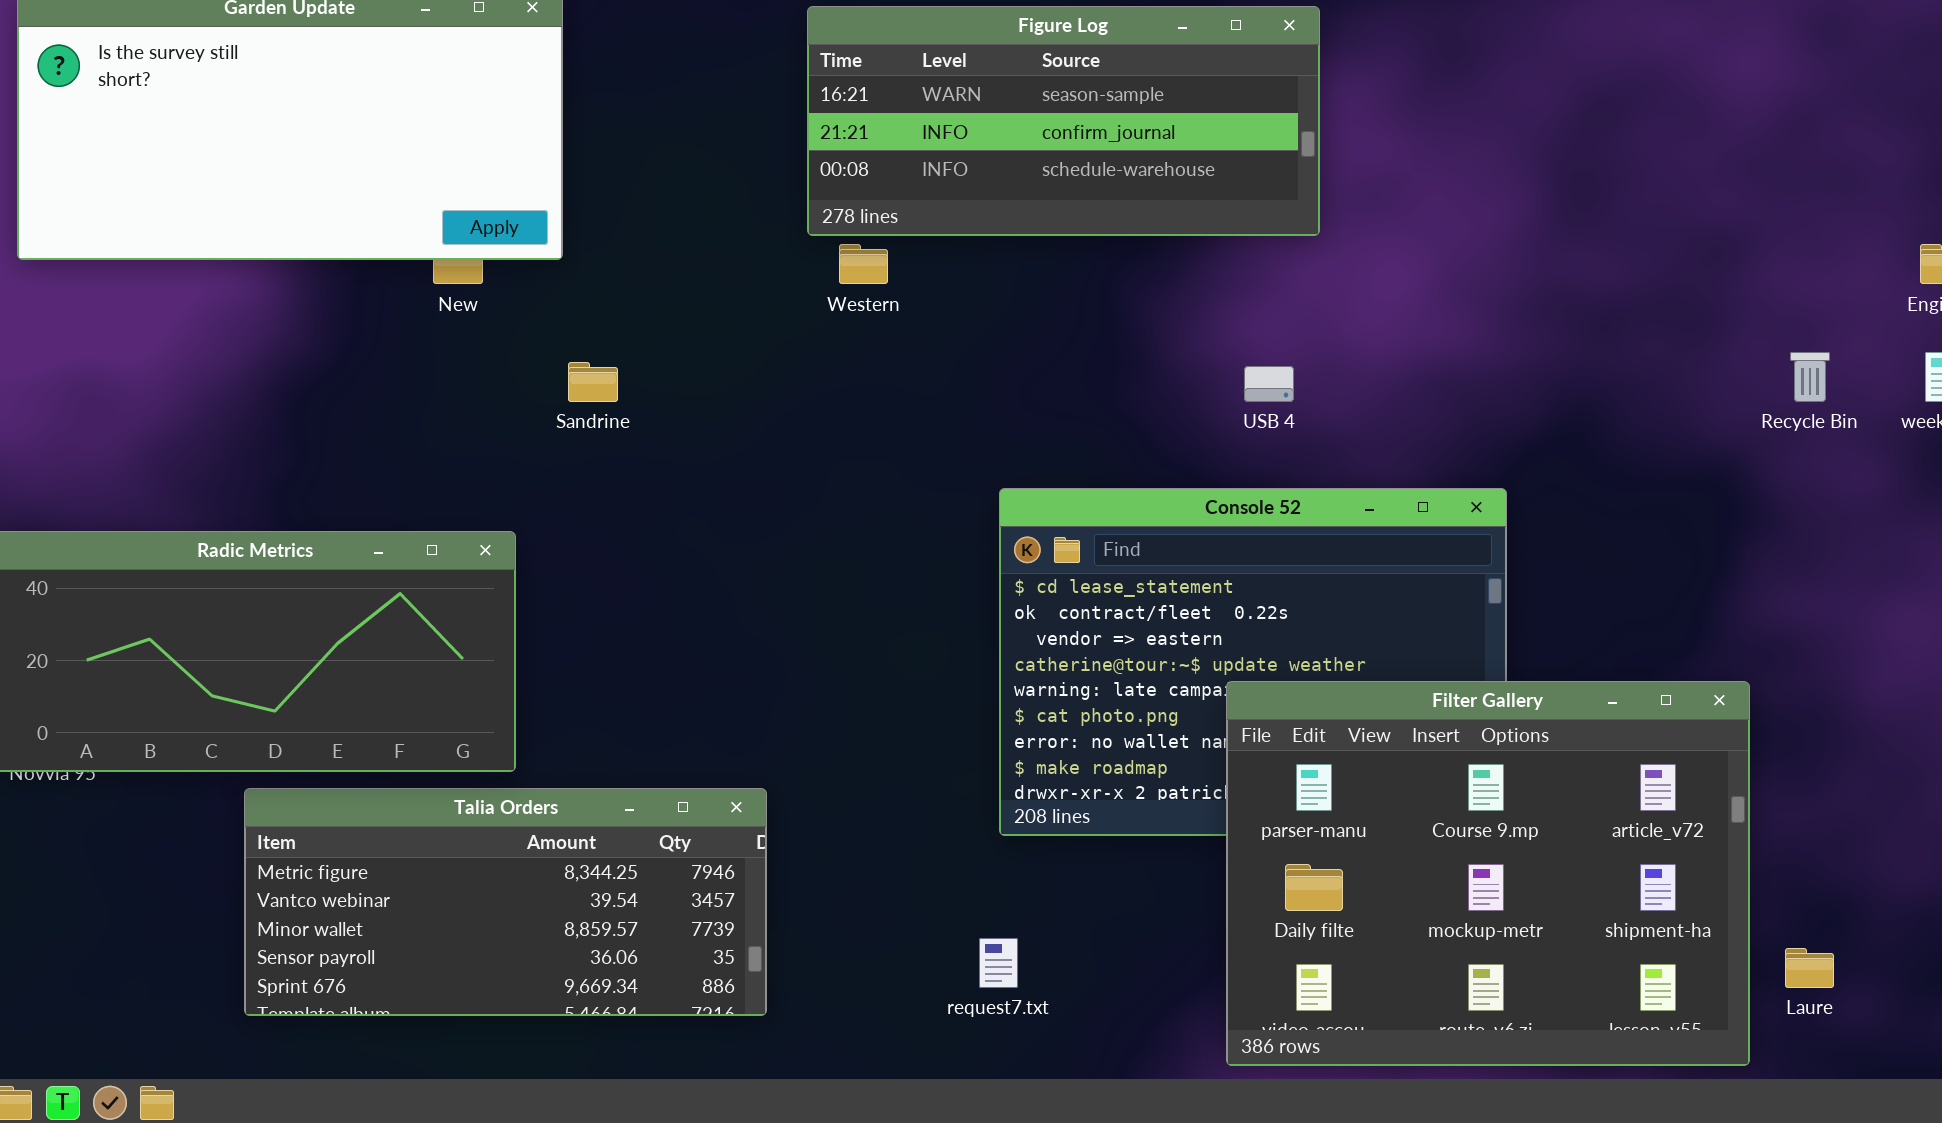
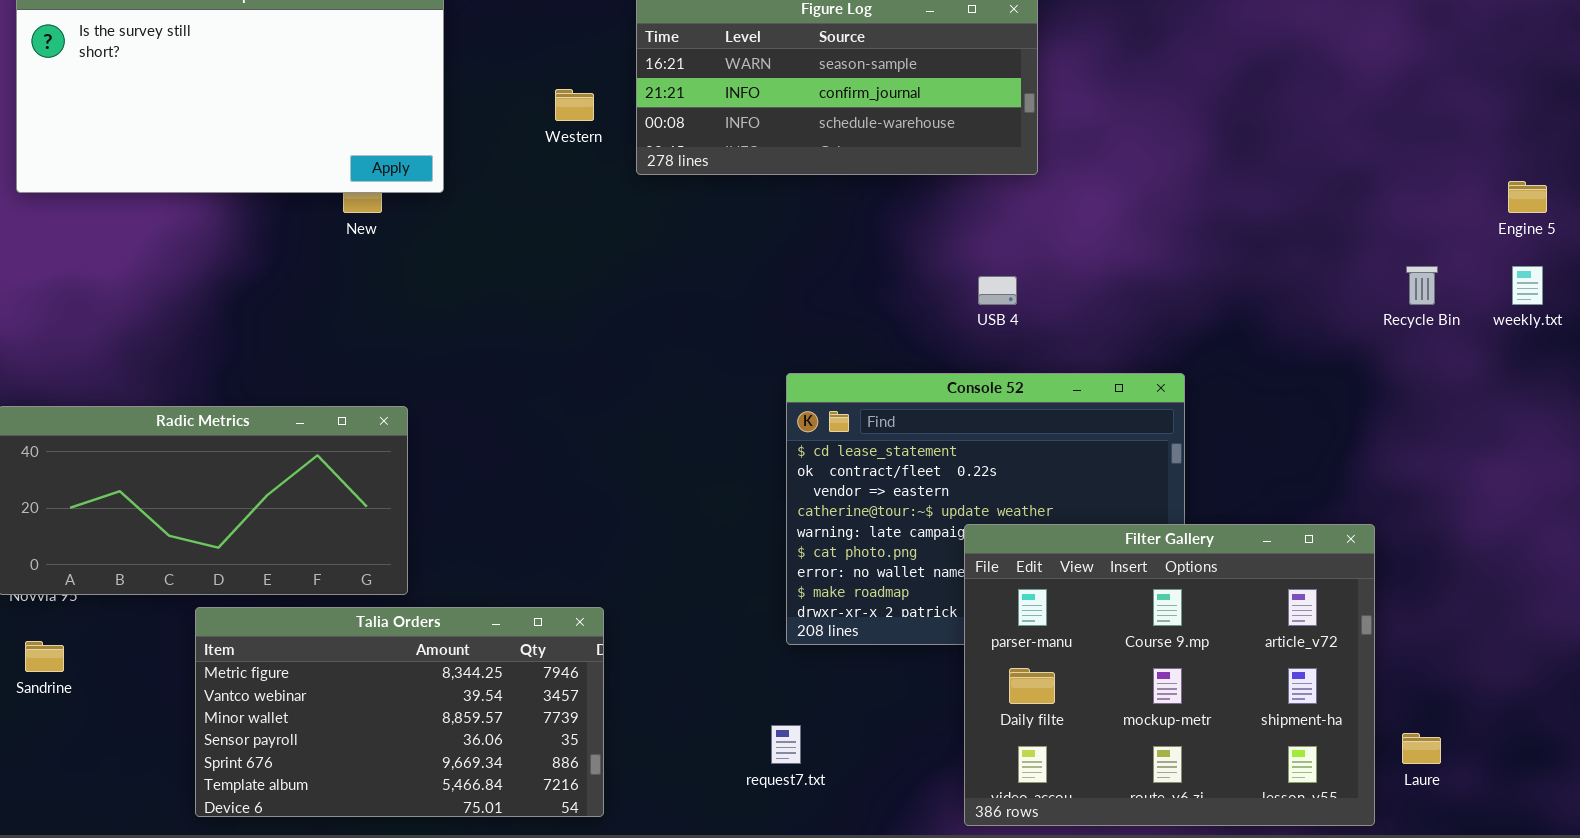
Western: [839,244,888,284] -> [555,89,594,121], moved
Sandrine: [568,362,618,402] -> [25,641,64,672], moved
Talia Orders: [244,788,767,1016] -> [195,607,604,817], resized

